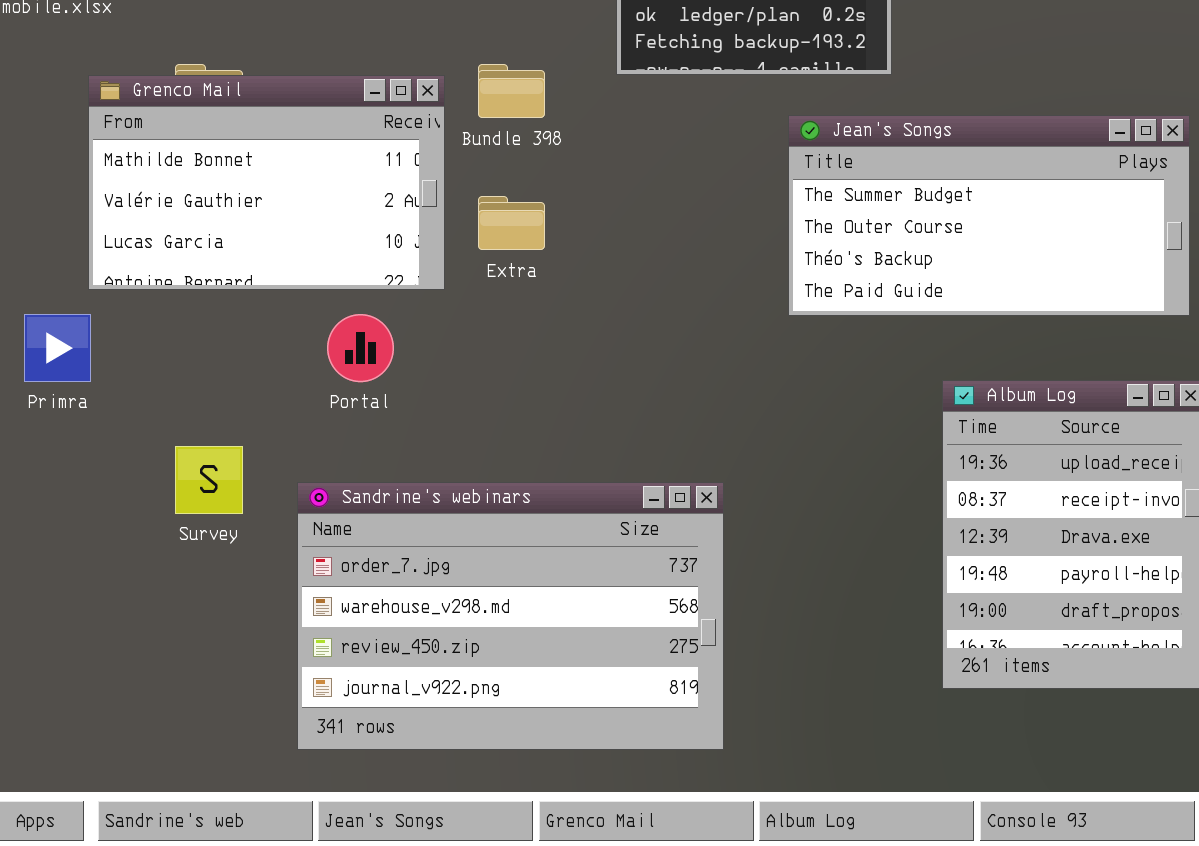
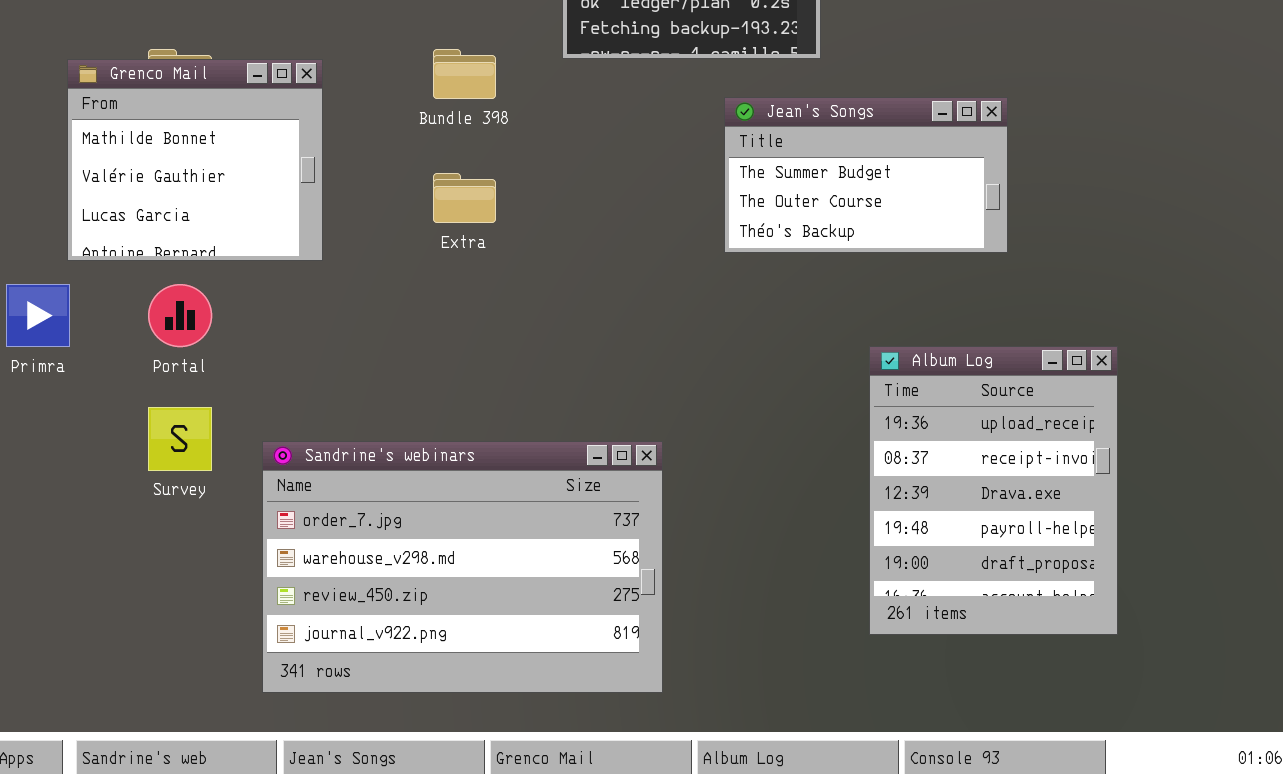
Grenco Mail: [88,75,445,290] -> [67,59,323,261], resized
Jean's Songs: [788,115,1190,316] -> [724,97,1008,253], resized
Portal: [327,314,394,382] -> [148,284,212,347], moved

